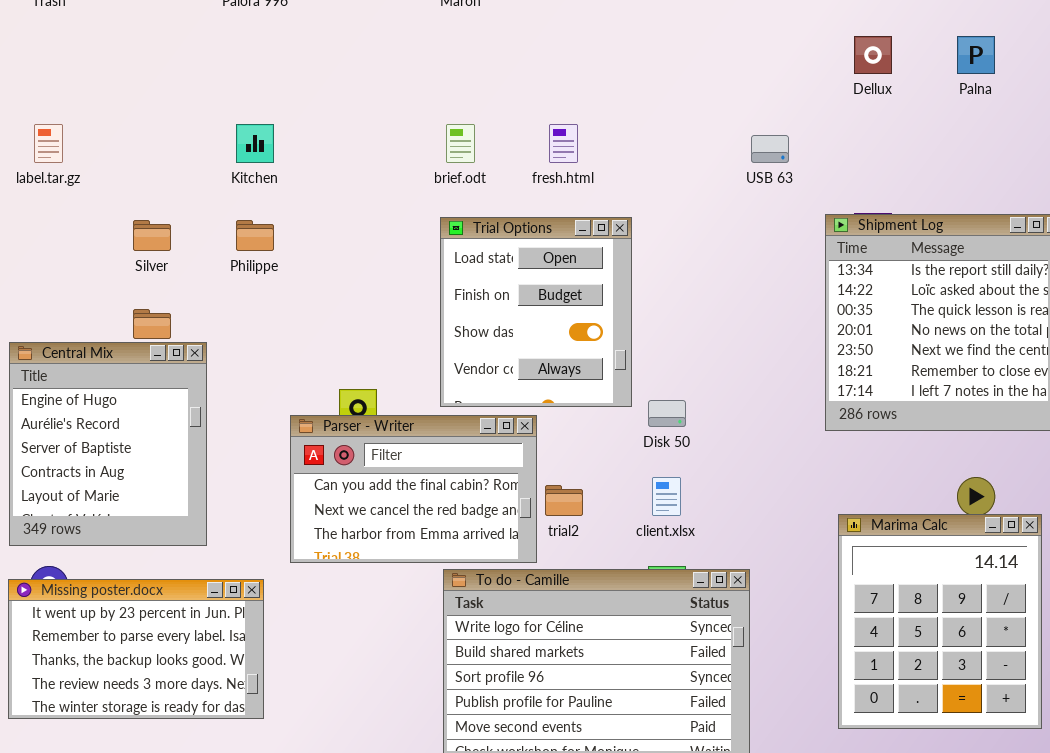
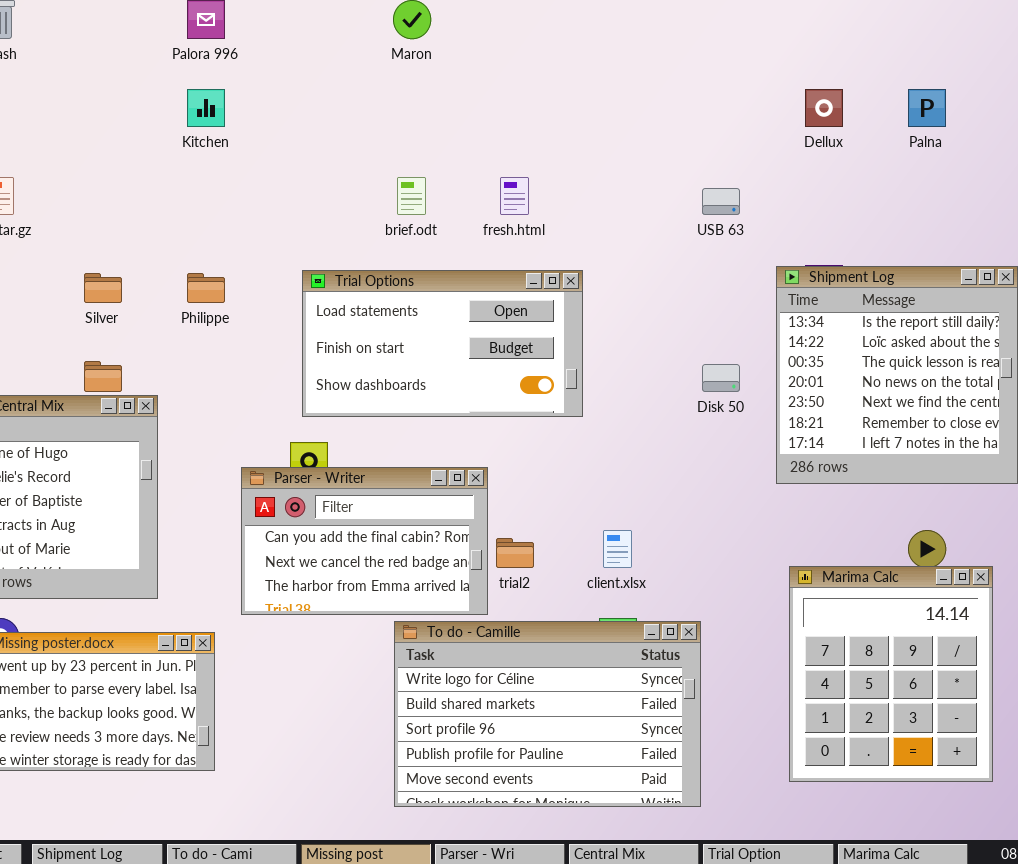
Kitchen: [236,124,274,163] -> [187,89,225,127], moved
Trial Options: [440,217,632,407] -> [302,270,583,417], resized
Disk 50: [648,400,686,427] -> [702,364,740,392], moved

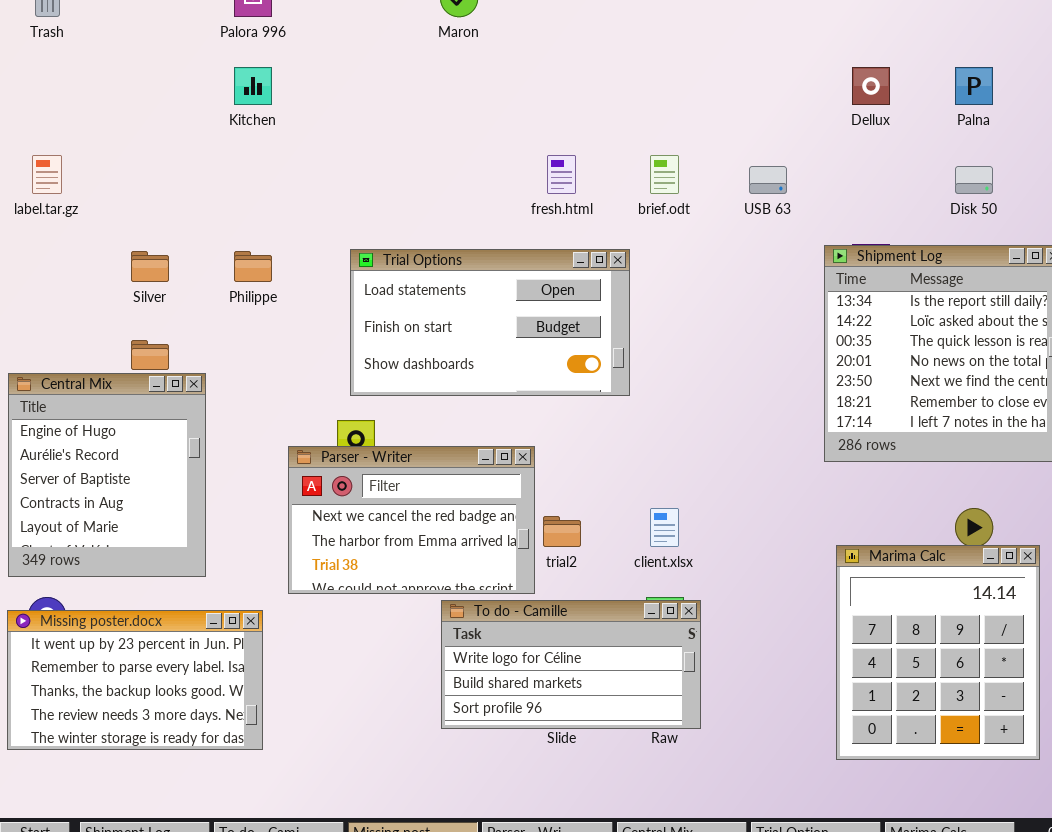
brief.odt: [397,177,426,215] -> [650,155,679,194], moved
Disk 50: [702,364,740,392] -> [955,166,993,194], moved
Parser - Writer: [241,467,488,615] -> [288,446,535,594], scrolled down 1 row
To do - Camille: [394,621,701,807] -> [441,600,701,729], resized

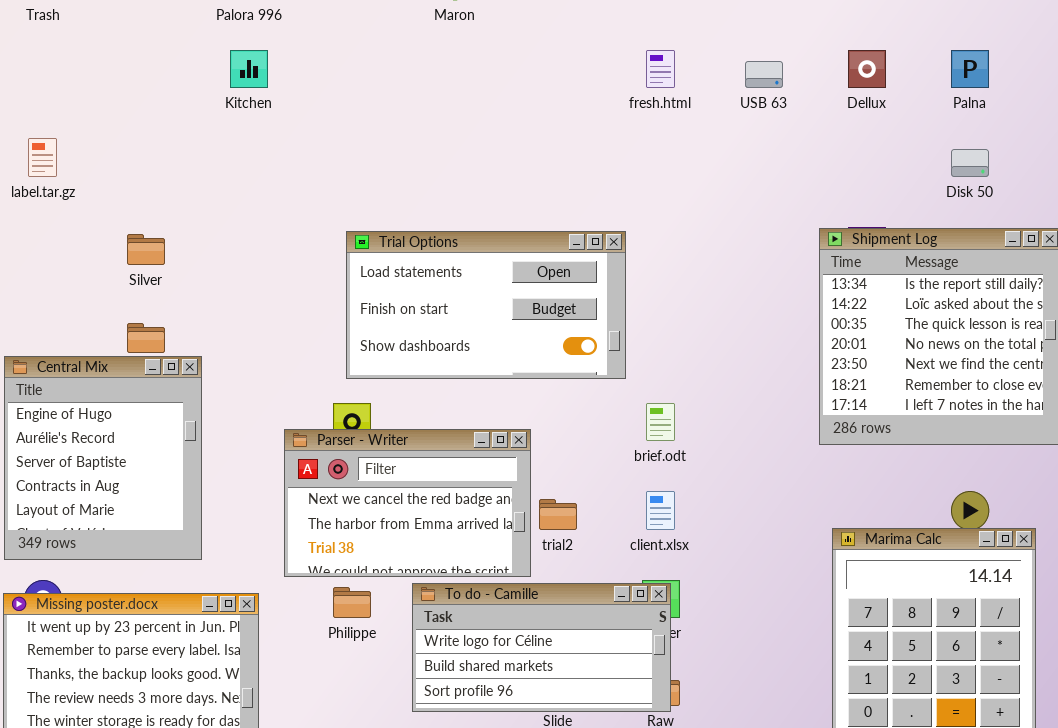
fresh.html: [547,155,576,194] -> [646,50,675,88], moved
brief.odt: [650,155,679,194] -> [646,403,675,441], moved
USB 63: [749,166,787,194] -> [745,61,783,88], moved
Philippe: [234,251,272,282] -> [333,587,371,618], moved
To do - Camille: [441,600,701,729] -> [412,583,671,712], moved

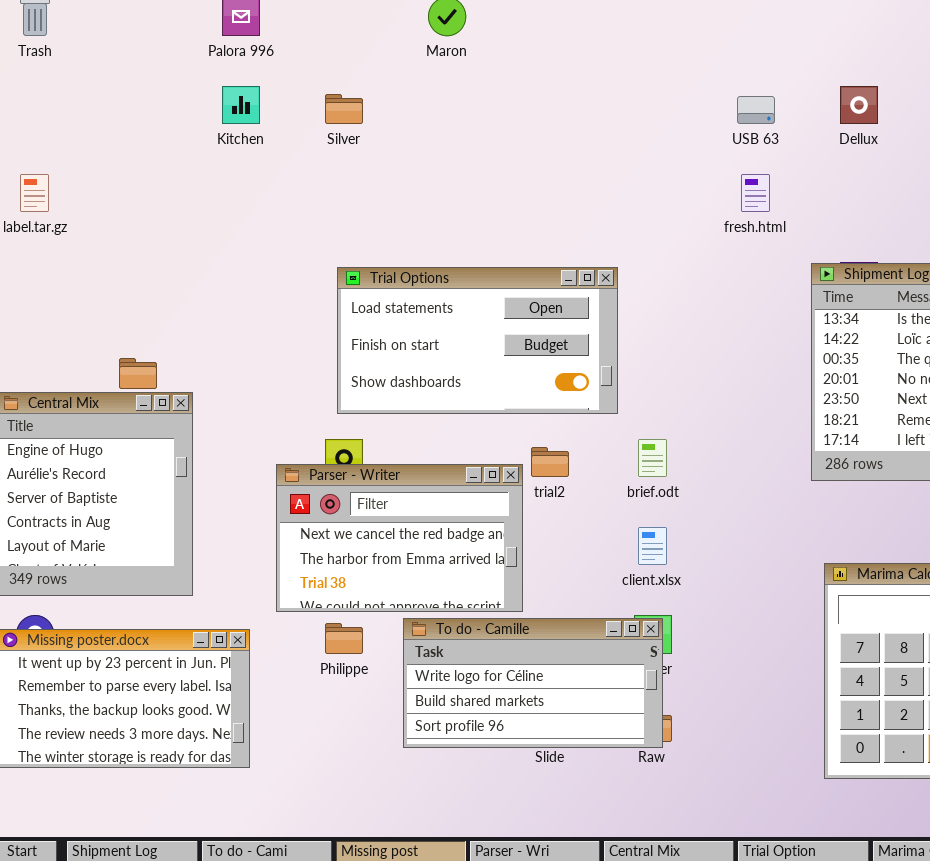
fresh.html: [646,50,675,88] -> [741,174,770,212], moved
Silver: [127,234,165,265] -> [325,94,363,124], moved
trial2: [539,499,577,530] -> [531,447,569,477], moved

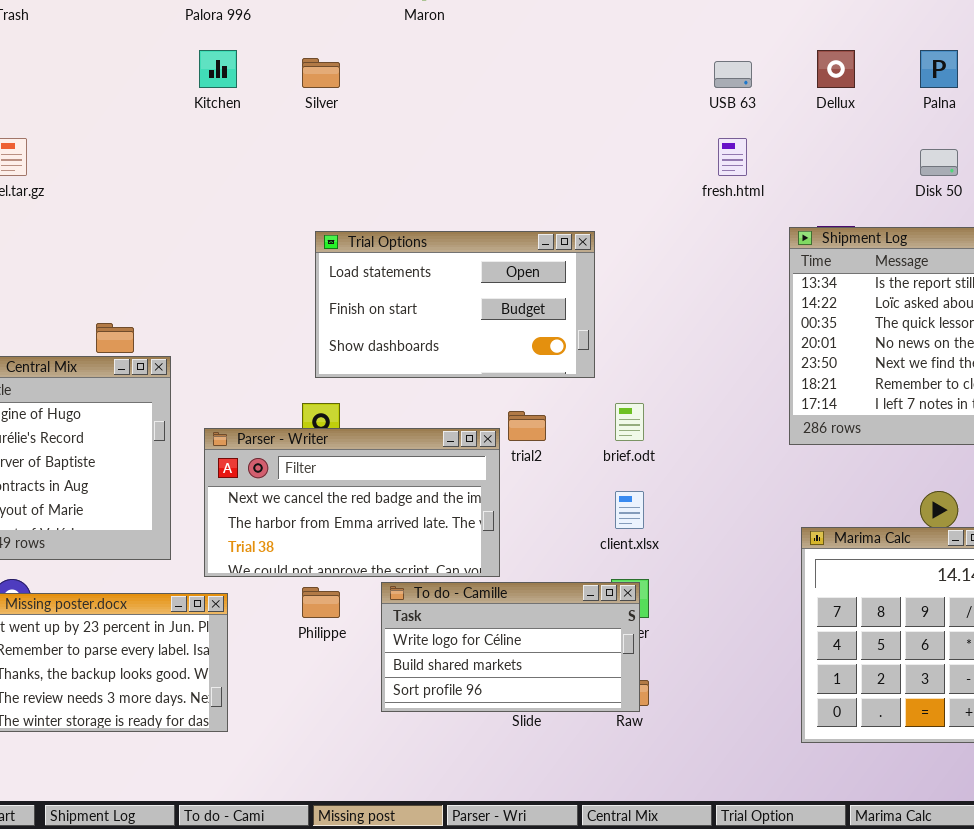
Parser - Writer: [276,464,523,612] -> [204,428,500,577], resized

